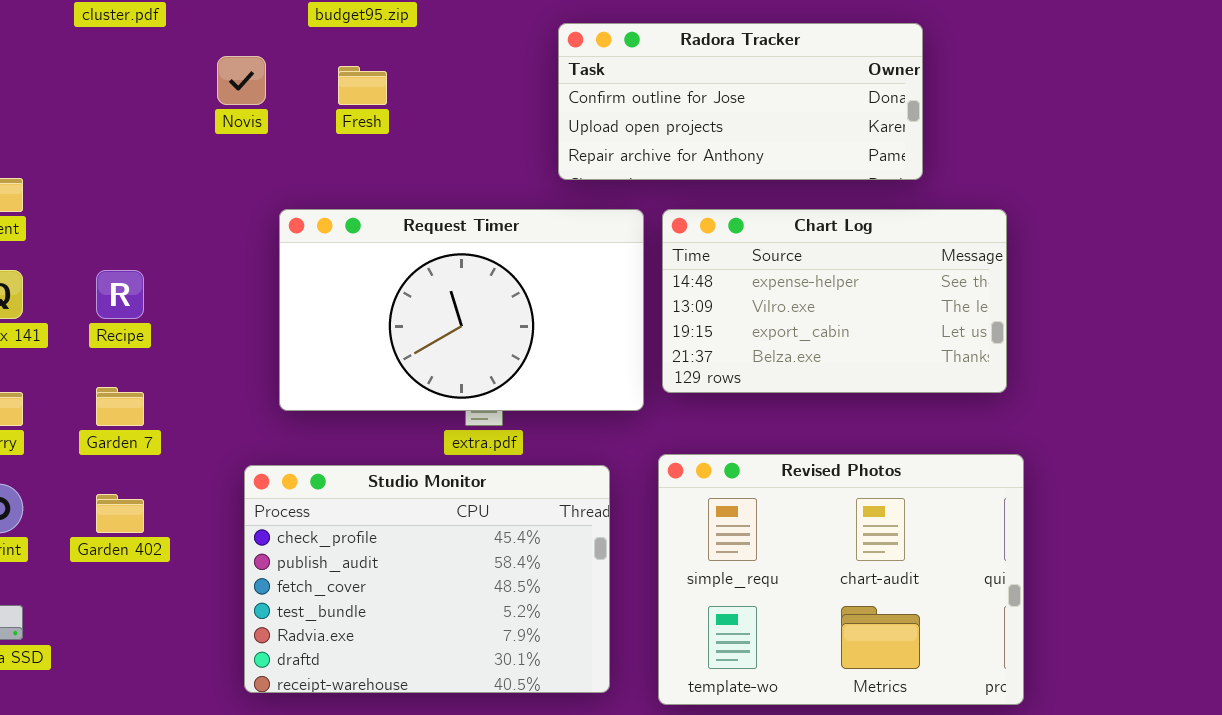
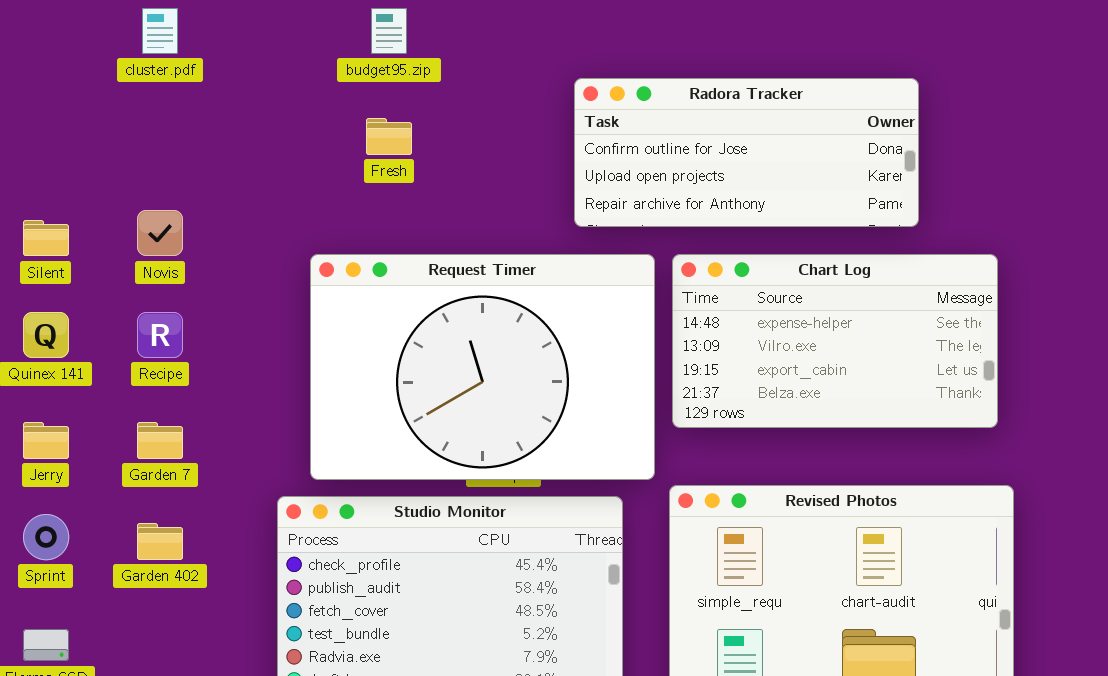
Novis: [217,56,266,105] -> [137,210,183,256], moved
Request Timer: [279,209,644,411] -> [310,254,655,480], resized

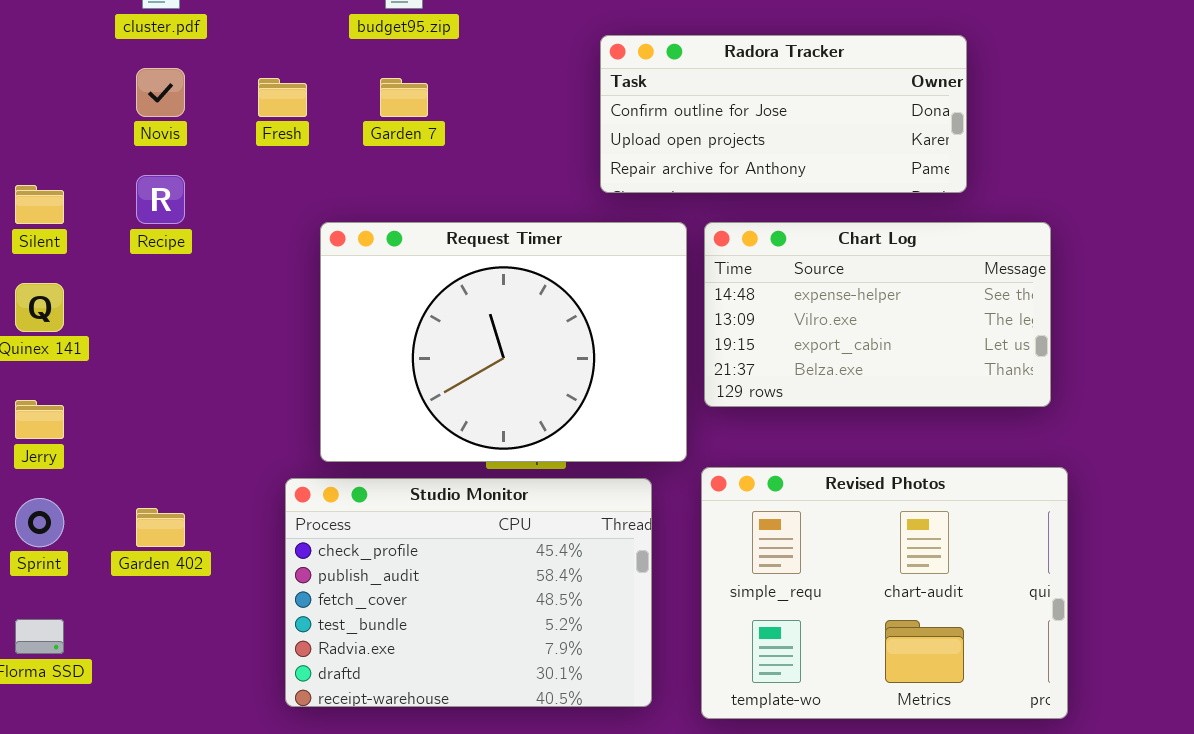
Fresh: [366,118,412,155] -> [258,78,307,117], moved
Novis: [137,210,183,256] -> [136,68,185,117], moved
Recipe: [137,312,183,358] -> [136,175,185,224], moved
Garden 7: [137,422,183,459] -> [380,78,428,117], moved

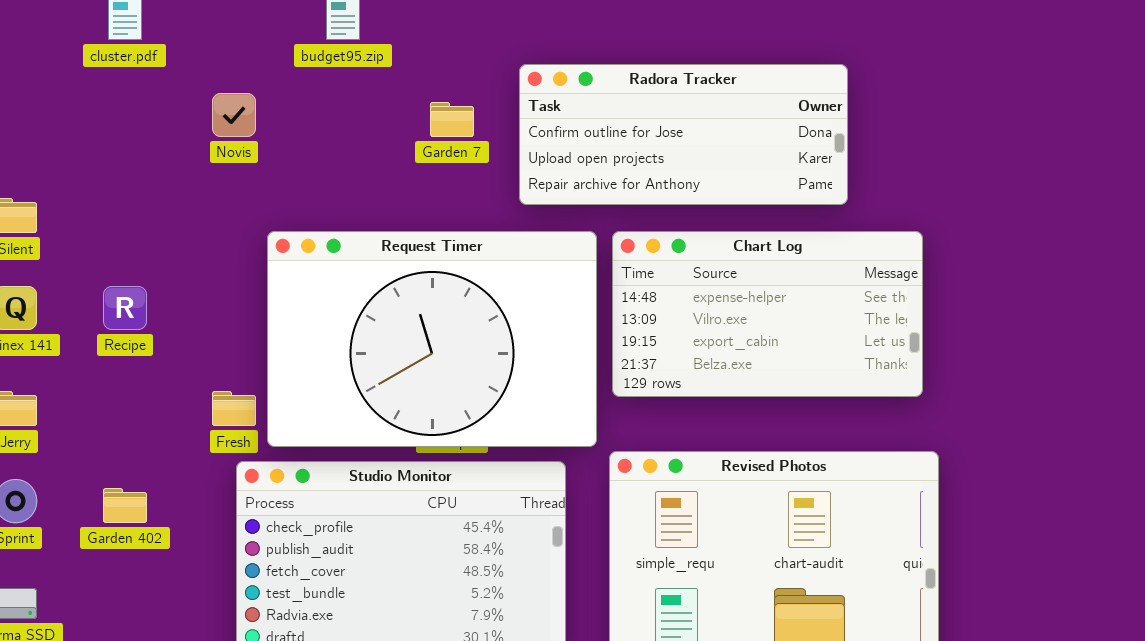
Novis: [136,68,185,117] -> [212,93,256,137], moved
Fresh: [258,78,307,117] -> [212,391,256,426], moved
Garden 7: [380,78,428,117] -> [430,102,474,137], moved
Recipe: [136,175,185,224] -> [103,286,147,330], moved

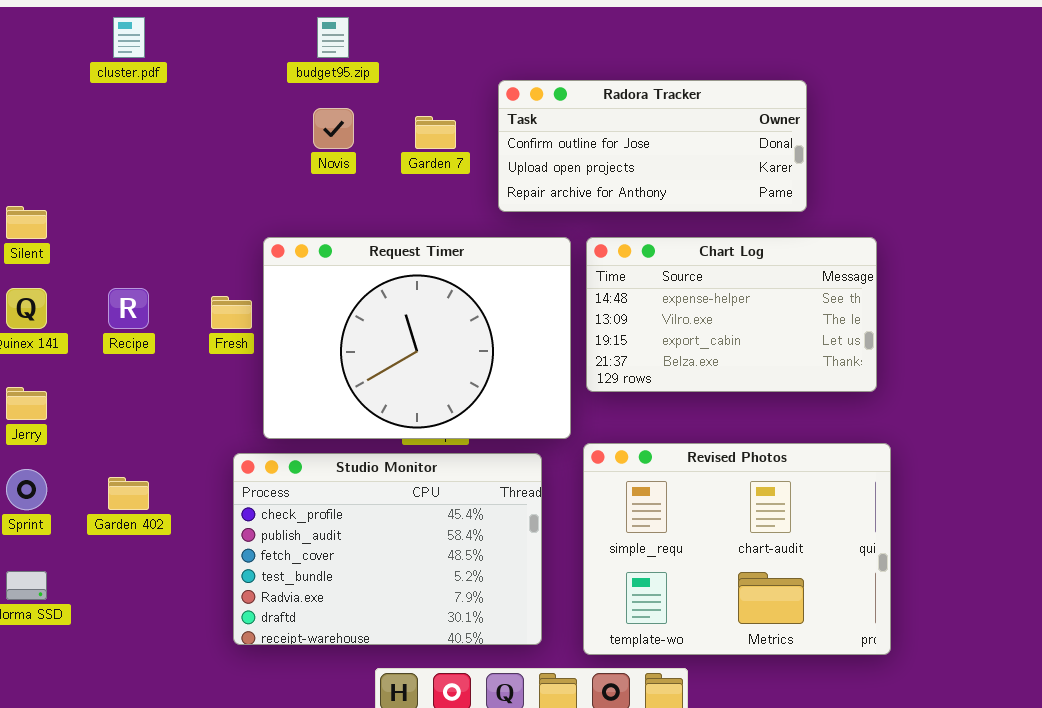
Novis: [212,93,256,137] -> [313,108,354,149], moved
Fresh: [212,391,256,426] -> [211,296,252,329], moved

